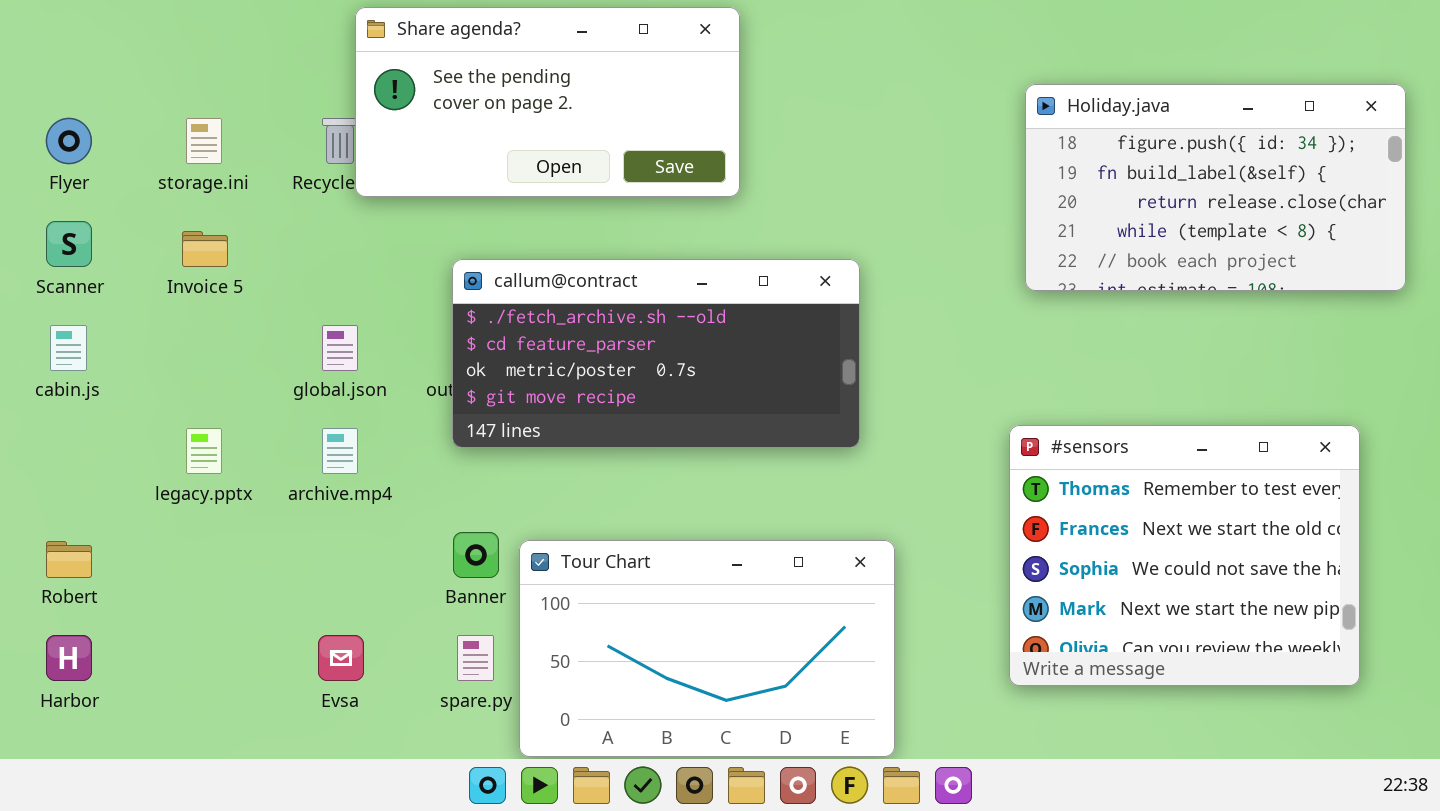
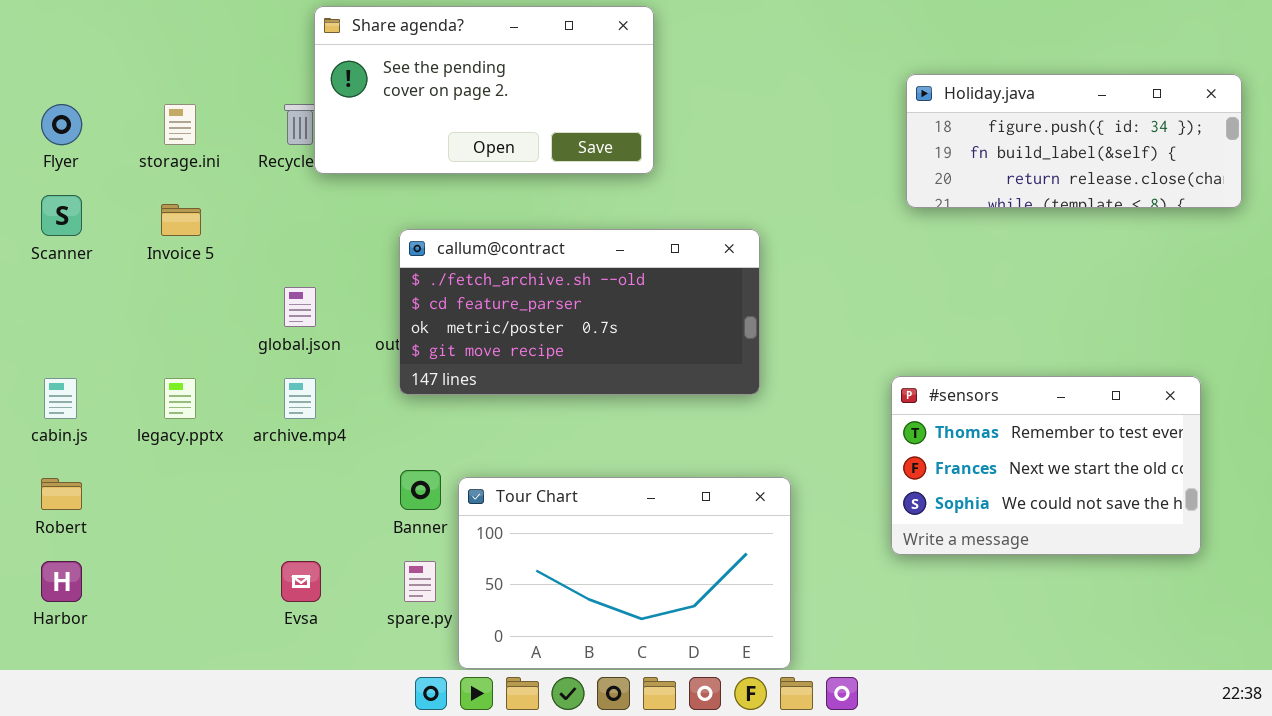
Holiday.java: [1025,84,1406,291] -> [906,74,1242,208], resized
cabin.js: [50,325,87,371] -> [44,378,77,419], moved
#sensors: [1009,425,1360,686] -> [891,376,1201,555], resized

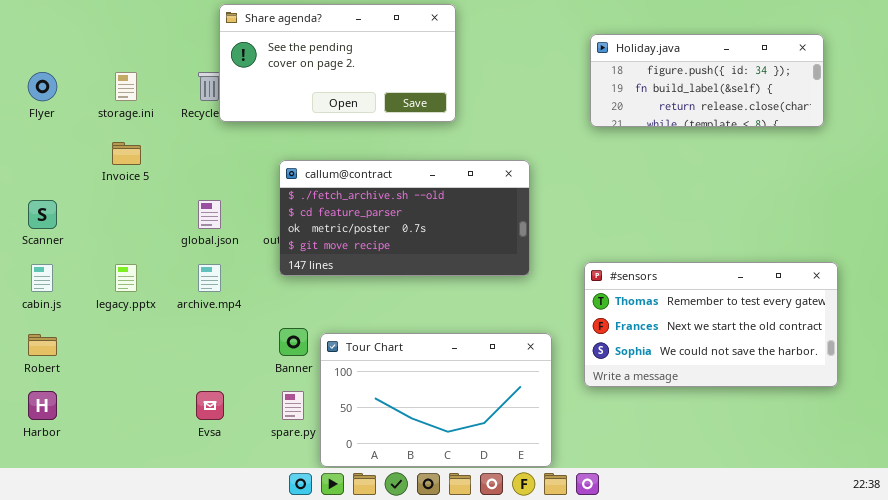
Holiday.java: [906,74,1242,208] -> [590,34,824,127], moved
Scanner: [41,195,82,236] -> [28,200,57,229], moved
#sensors: [891,376,1201,555] -> [584,262,838,387], resized

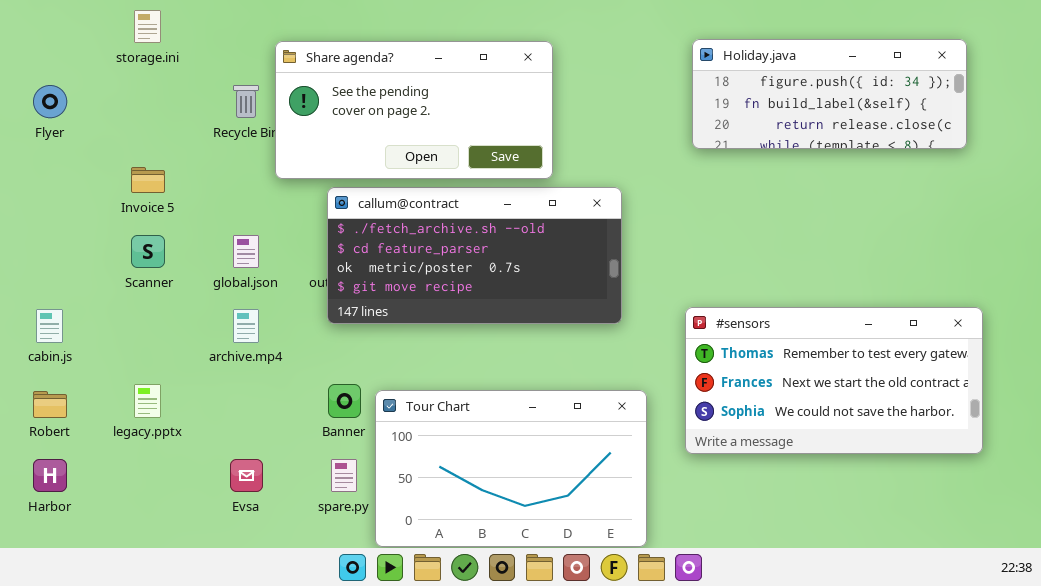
Share agenda?: [219,4,456,122] -> [275,41,553,179], moved
storage.ini: [115,72,137,101] -> [134,10,161,43], moved
Scanner: [28,200,57,229] -> [131,235,165,268], moved
legacy.pptx: [115,264,137,292] -> [134,384,161,418], moved

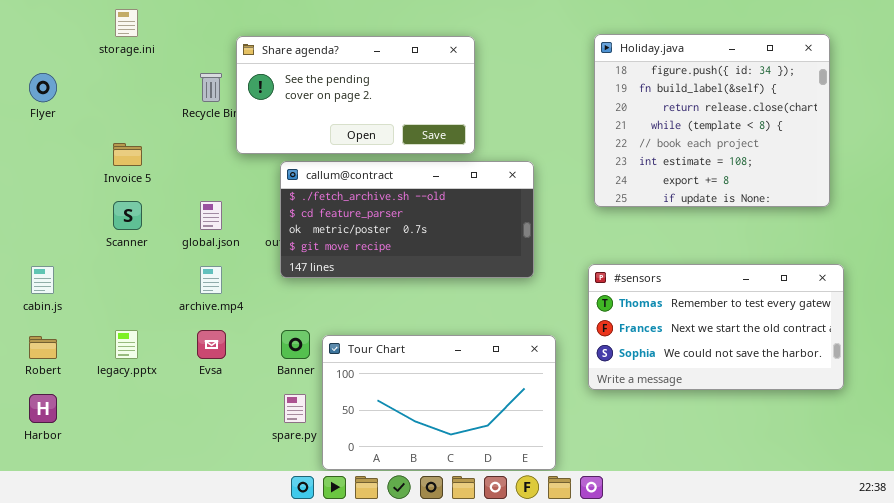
Holiday.java: [692,39,967,149] -> [594,34,830,207], resized
Evsa: [230,459,263,492] -> [197,330,226,359], moved

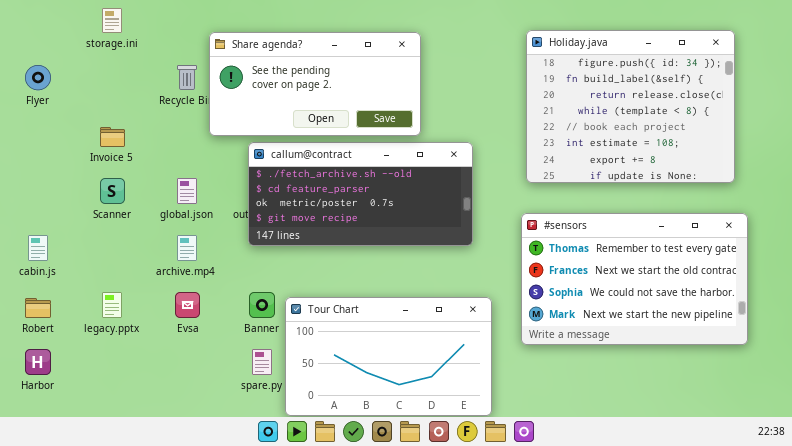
#sensors: [588,264,844,390] -> [521,213,748,345], resized

